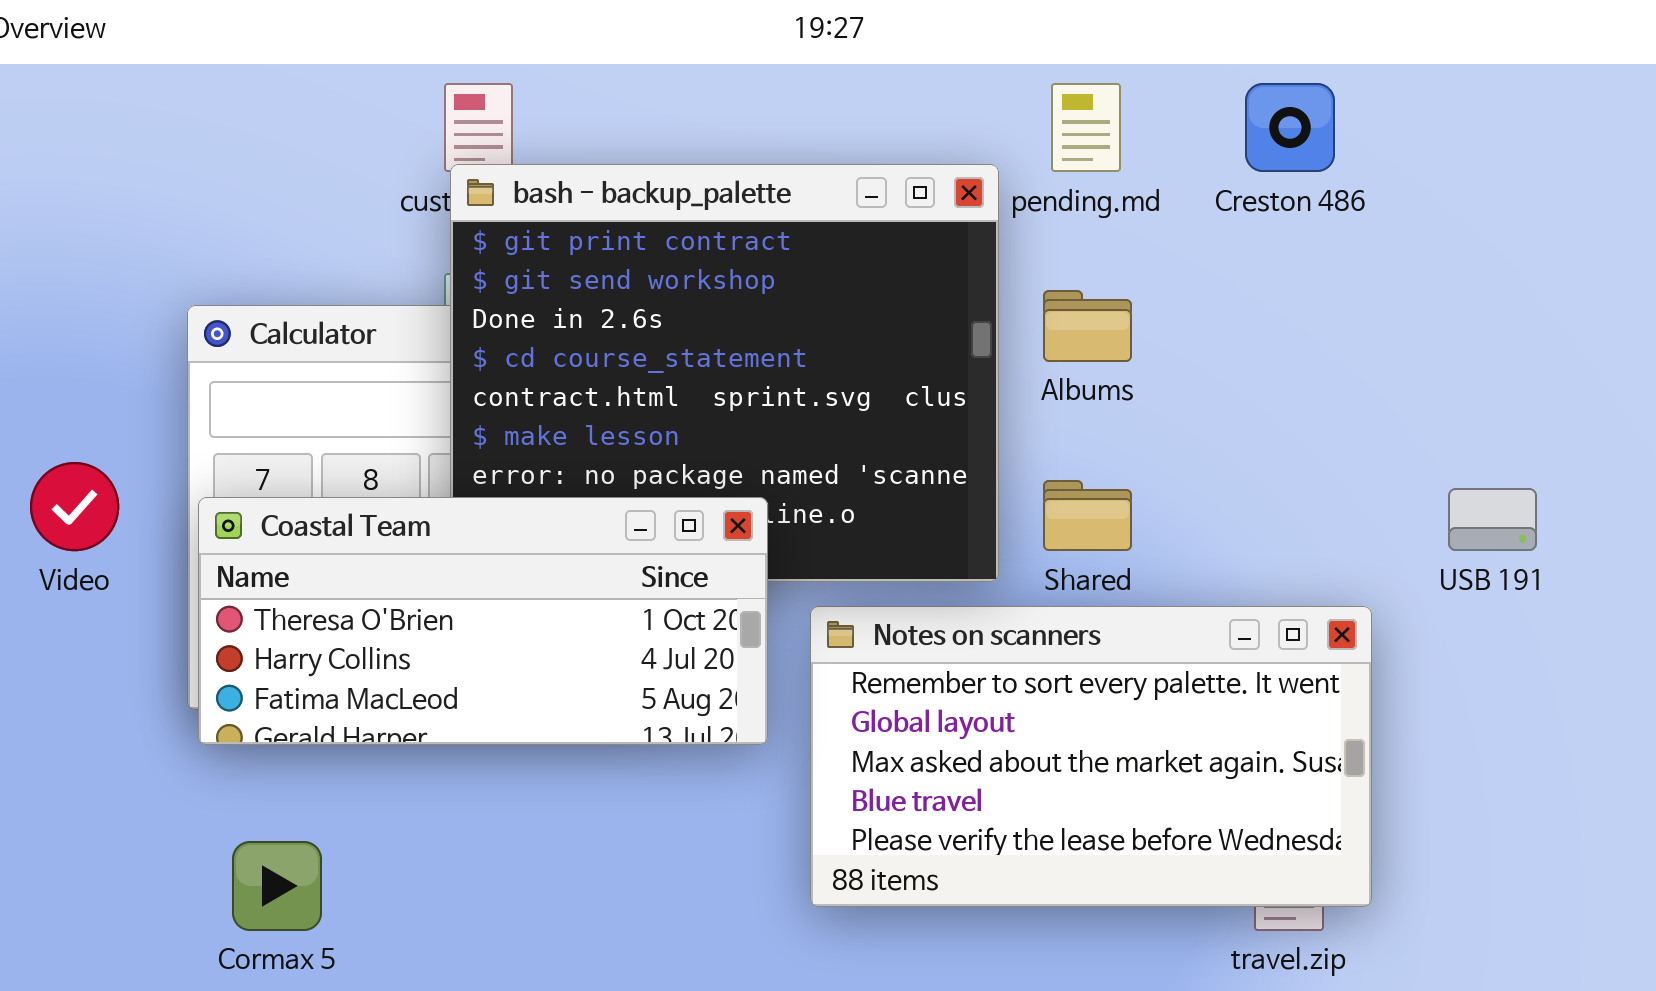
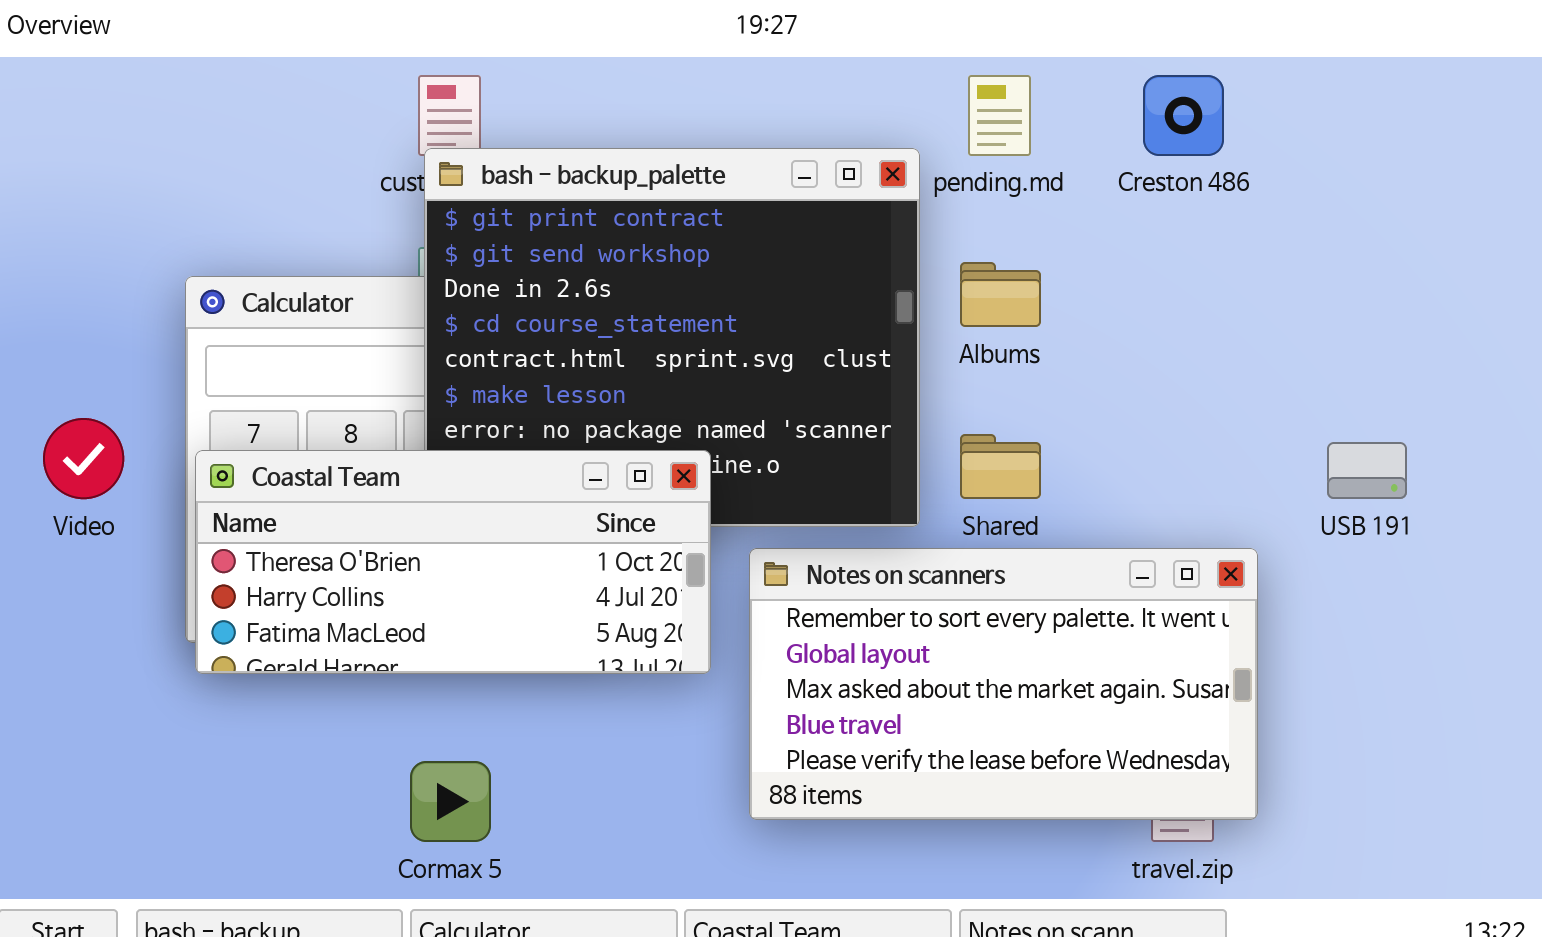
Cormax 5: [232,841,322,931] -> [410,761,491,842], moved

